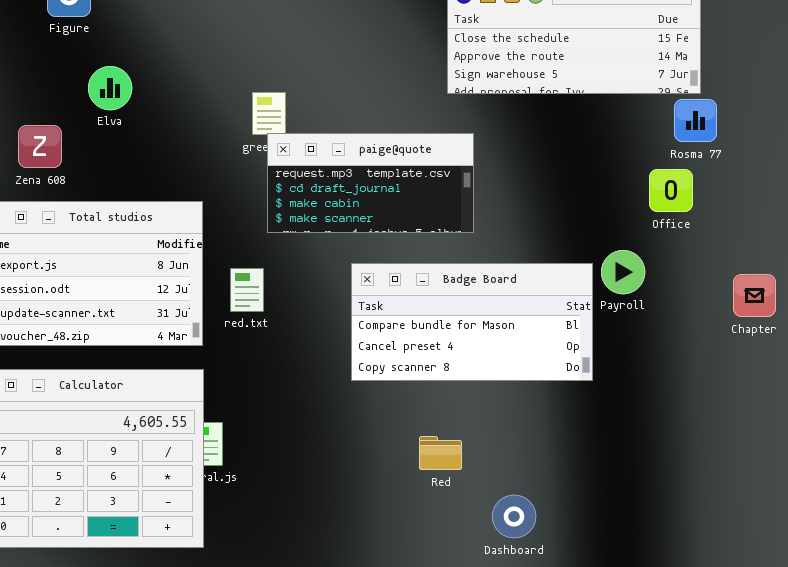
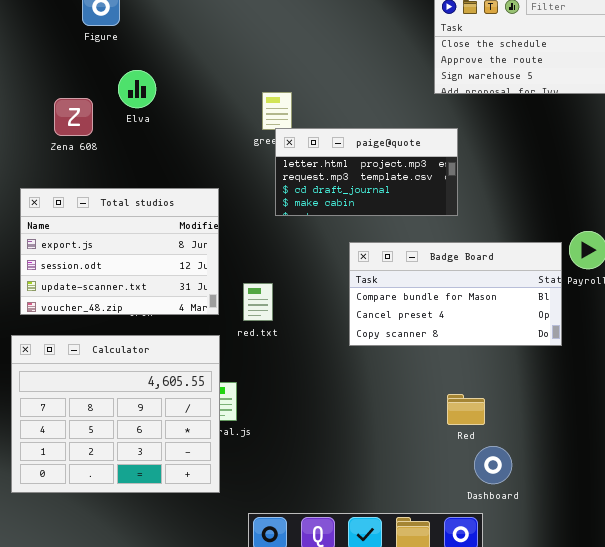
Zena 608: [18,125,62,168] -> [54,98,93,136], moved
paige@quote: [267,133,474,233] -> [275,128,458,216], scrolled up 1 row
red.txt: [230,268,264,312] -> [243,283,273,321], moved
Red: [419,436,462,470] -> [447,394,485,425], moved

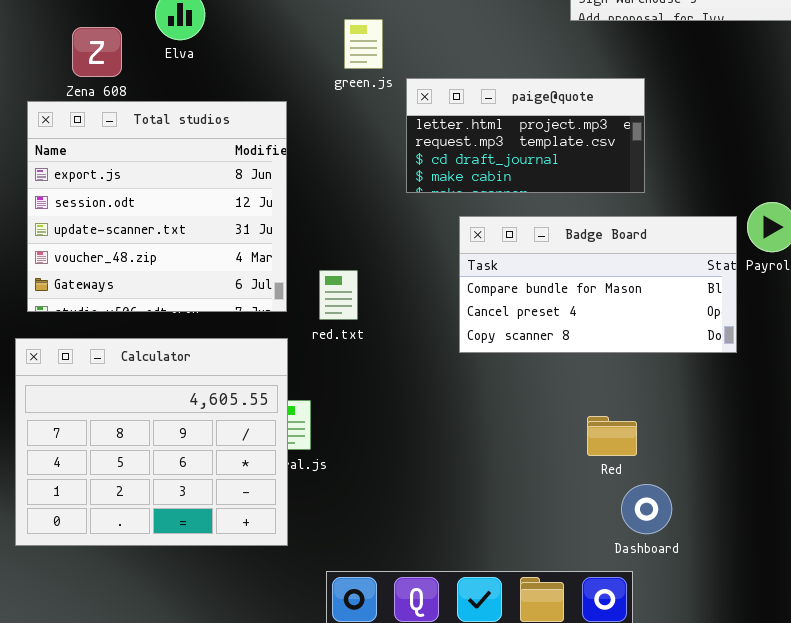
paige@quote: [275,128,458,216] -> [406,78,645,193], moved
Total studios: [20,188,219,315] -> [27,101,287,312], resized

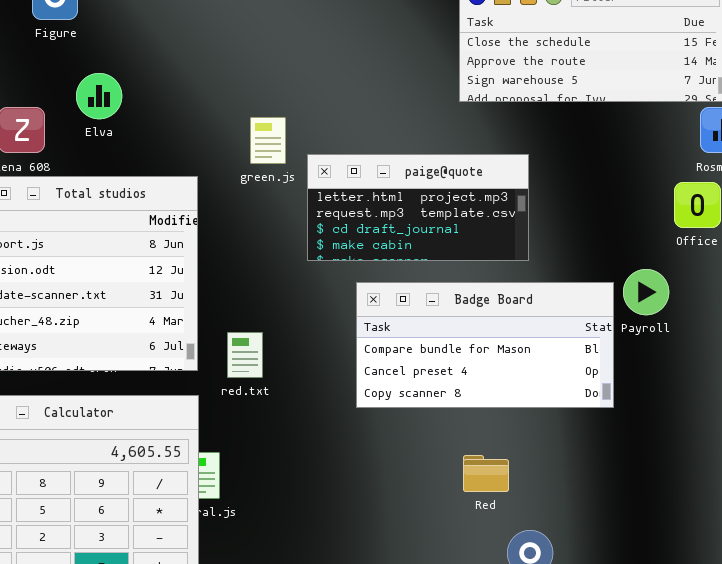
green.js: [344,19,383,69] -> [250,117,286,164], moved
Red: [587,416,637,456] -> [463,455,509,492], moved

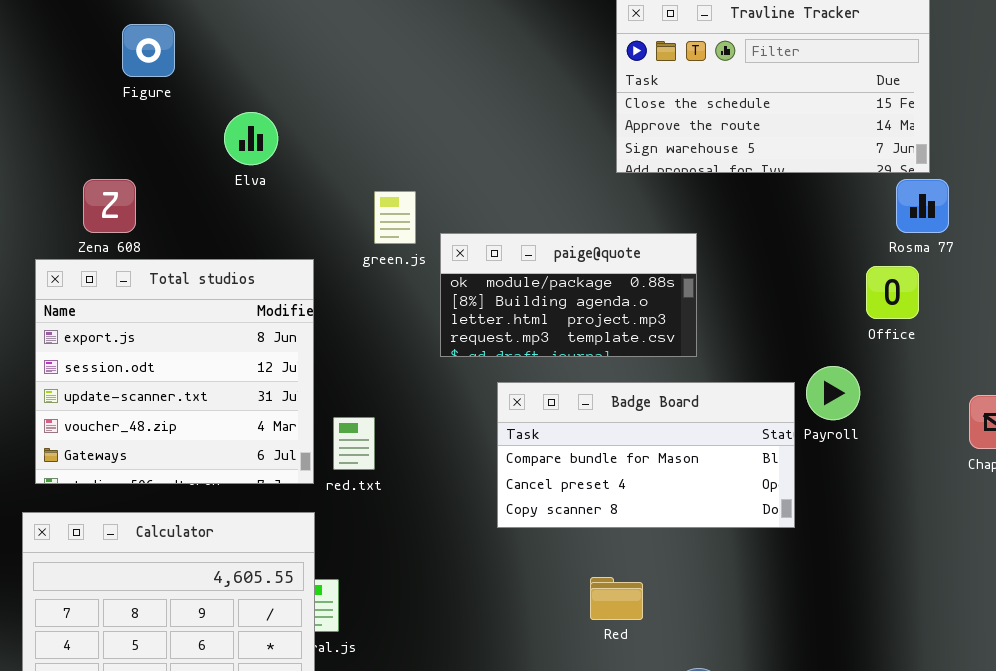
Elva: [76,73,122,119] -> [224,112,278,165], moved
paige@quote: [307,154,529,261] -> [440,233,697,357], scrolled up 2 rows
red.txt: [227,332,263,378] -> [333,417,375,470], moved
Red: [463,455,509,492] -> [590,577,643,620], moved

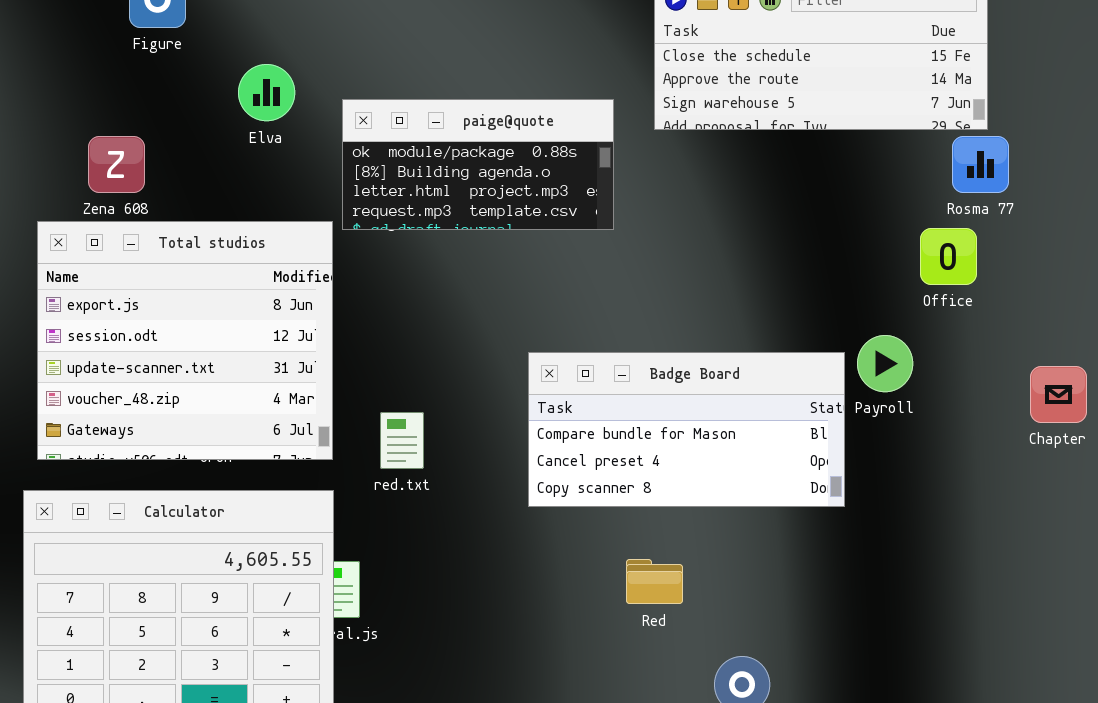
paige@quote: [440,233,697,357] -> [342,99,614,230], moved
red.txt: [333,417,375,470] -> [380,412,424,469], moved

